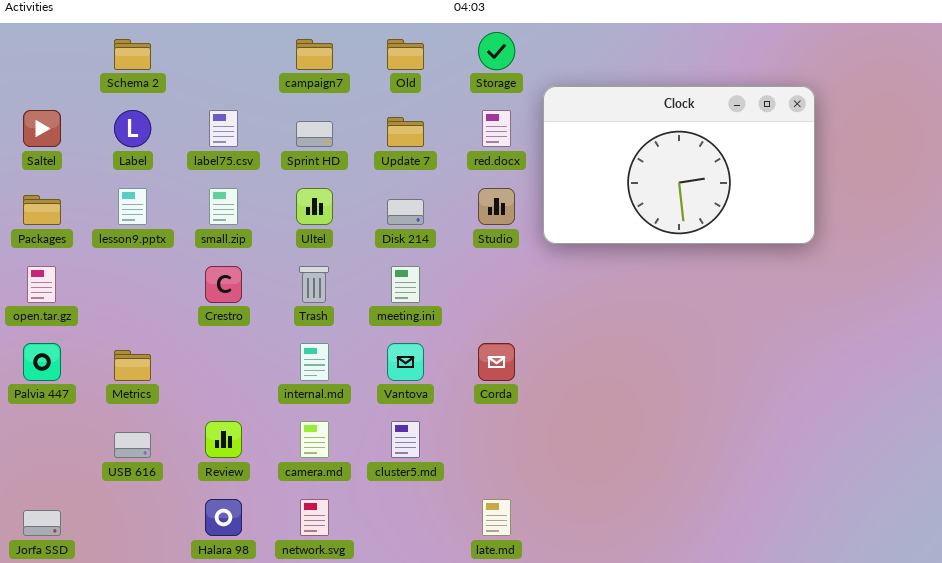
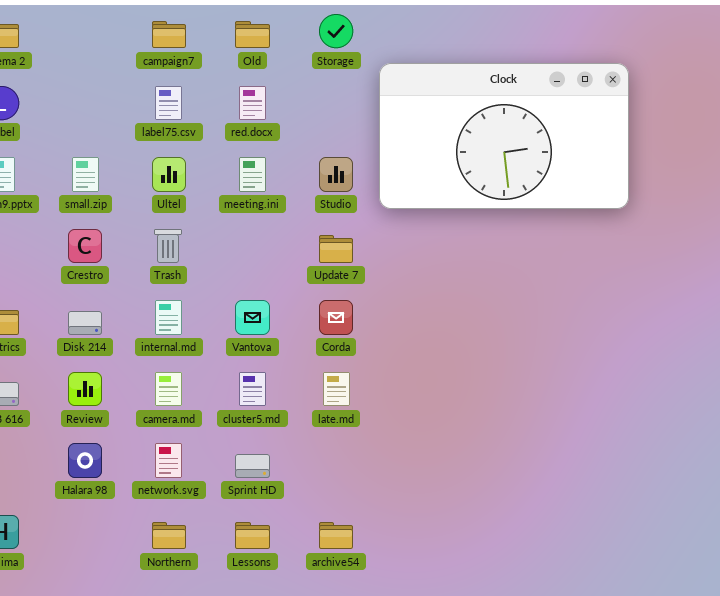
label75.csv: [209,110,238,147] -> [155,86,182,120], moved
red.docx: [482,110,511,147] -> [239,86,266,120], moved
Update 7: [387,117,424,147] -> [319,235,353,263], moved
Sprint HD: [296,121,333,147] -> [235,454,270,478], moved
Disk 214: [387,199,424,225] -> [68,311,102,335], moved
meeting.ini: [391,266,420,303] -> [239,157,266,192], moved
late.md: [482,499,511,536] -> [323,372,350,406], moved

